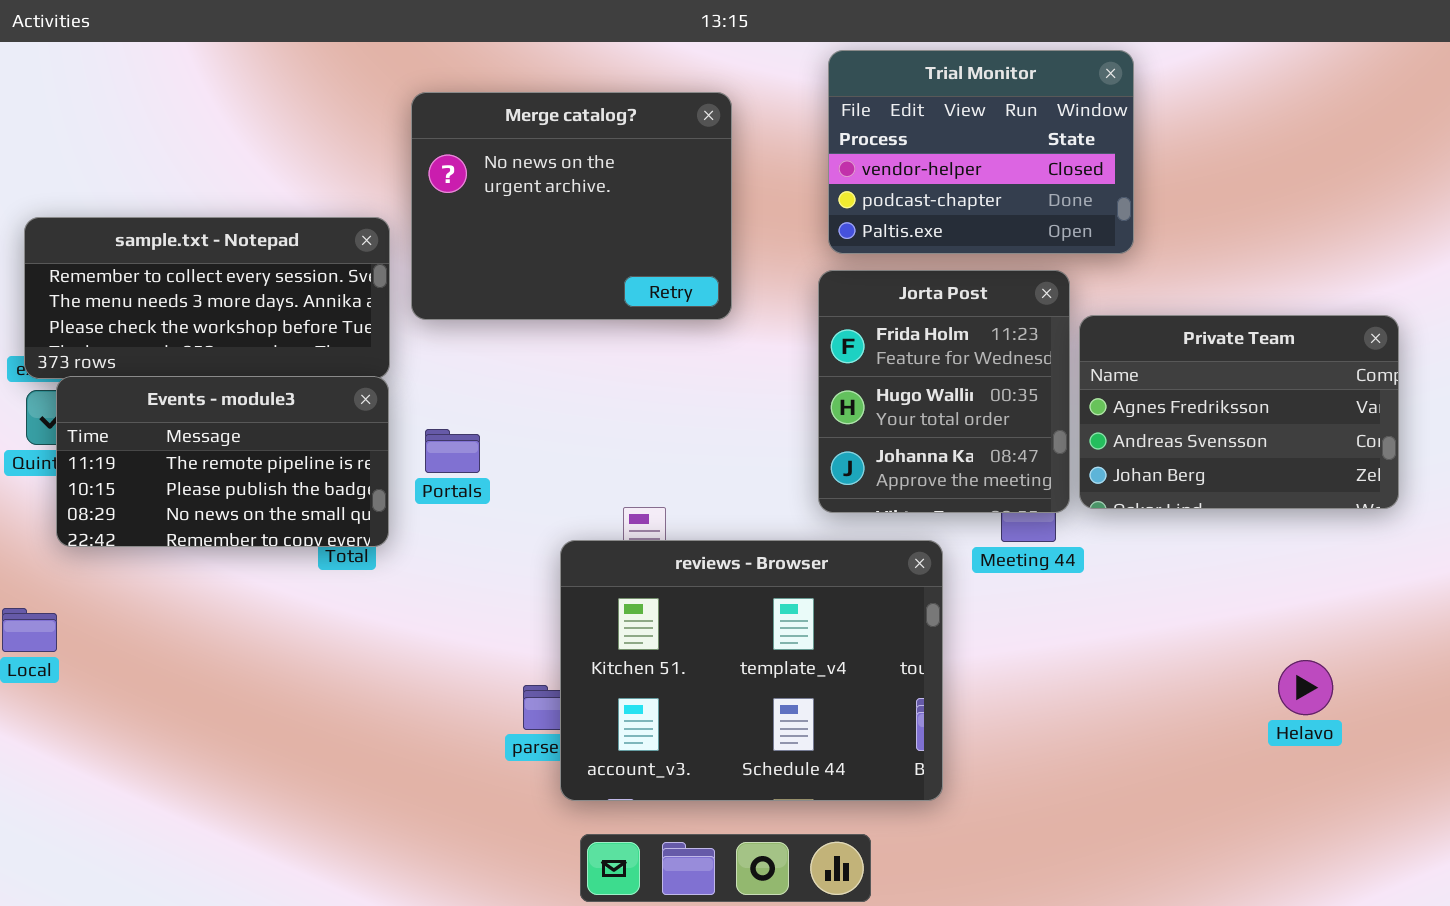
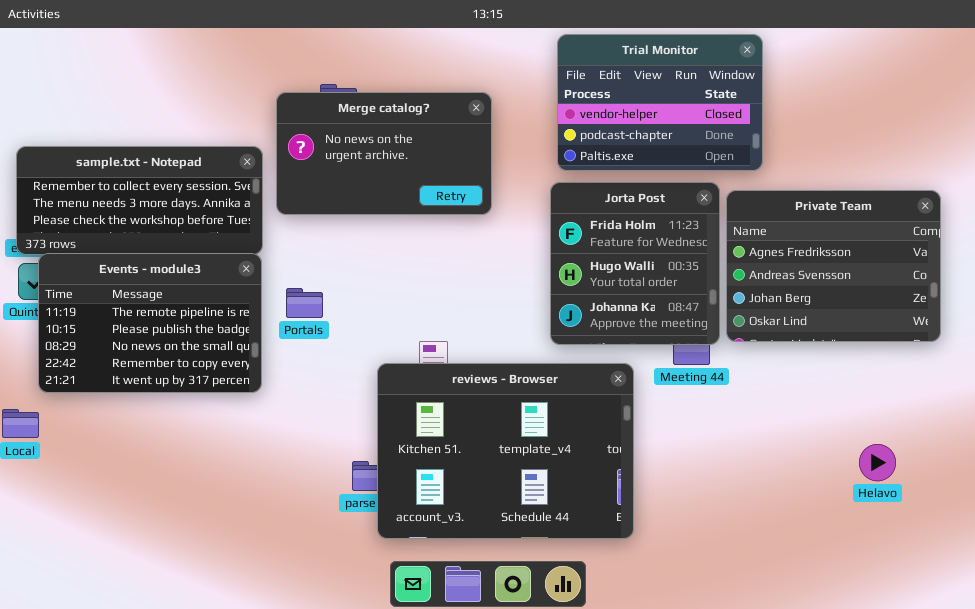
Merge catalog?: [411,92,732,320] -> [276,92,492,215], resized
Private Team: [1079,315,1399,509] -> [726,190,941,342], resized
Events - module3: [56,376,389,547] -> [38,253,262,393], resized

